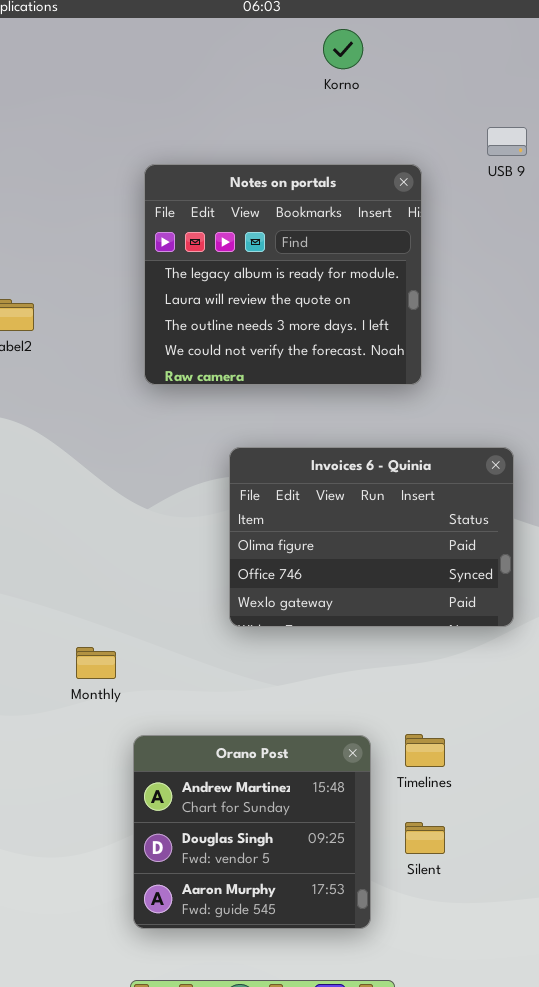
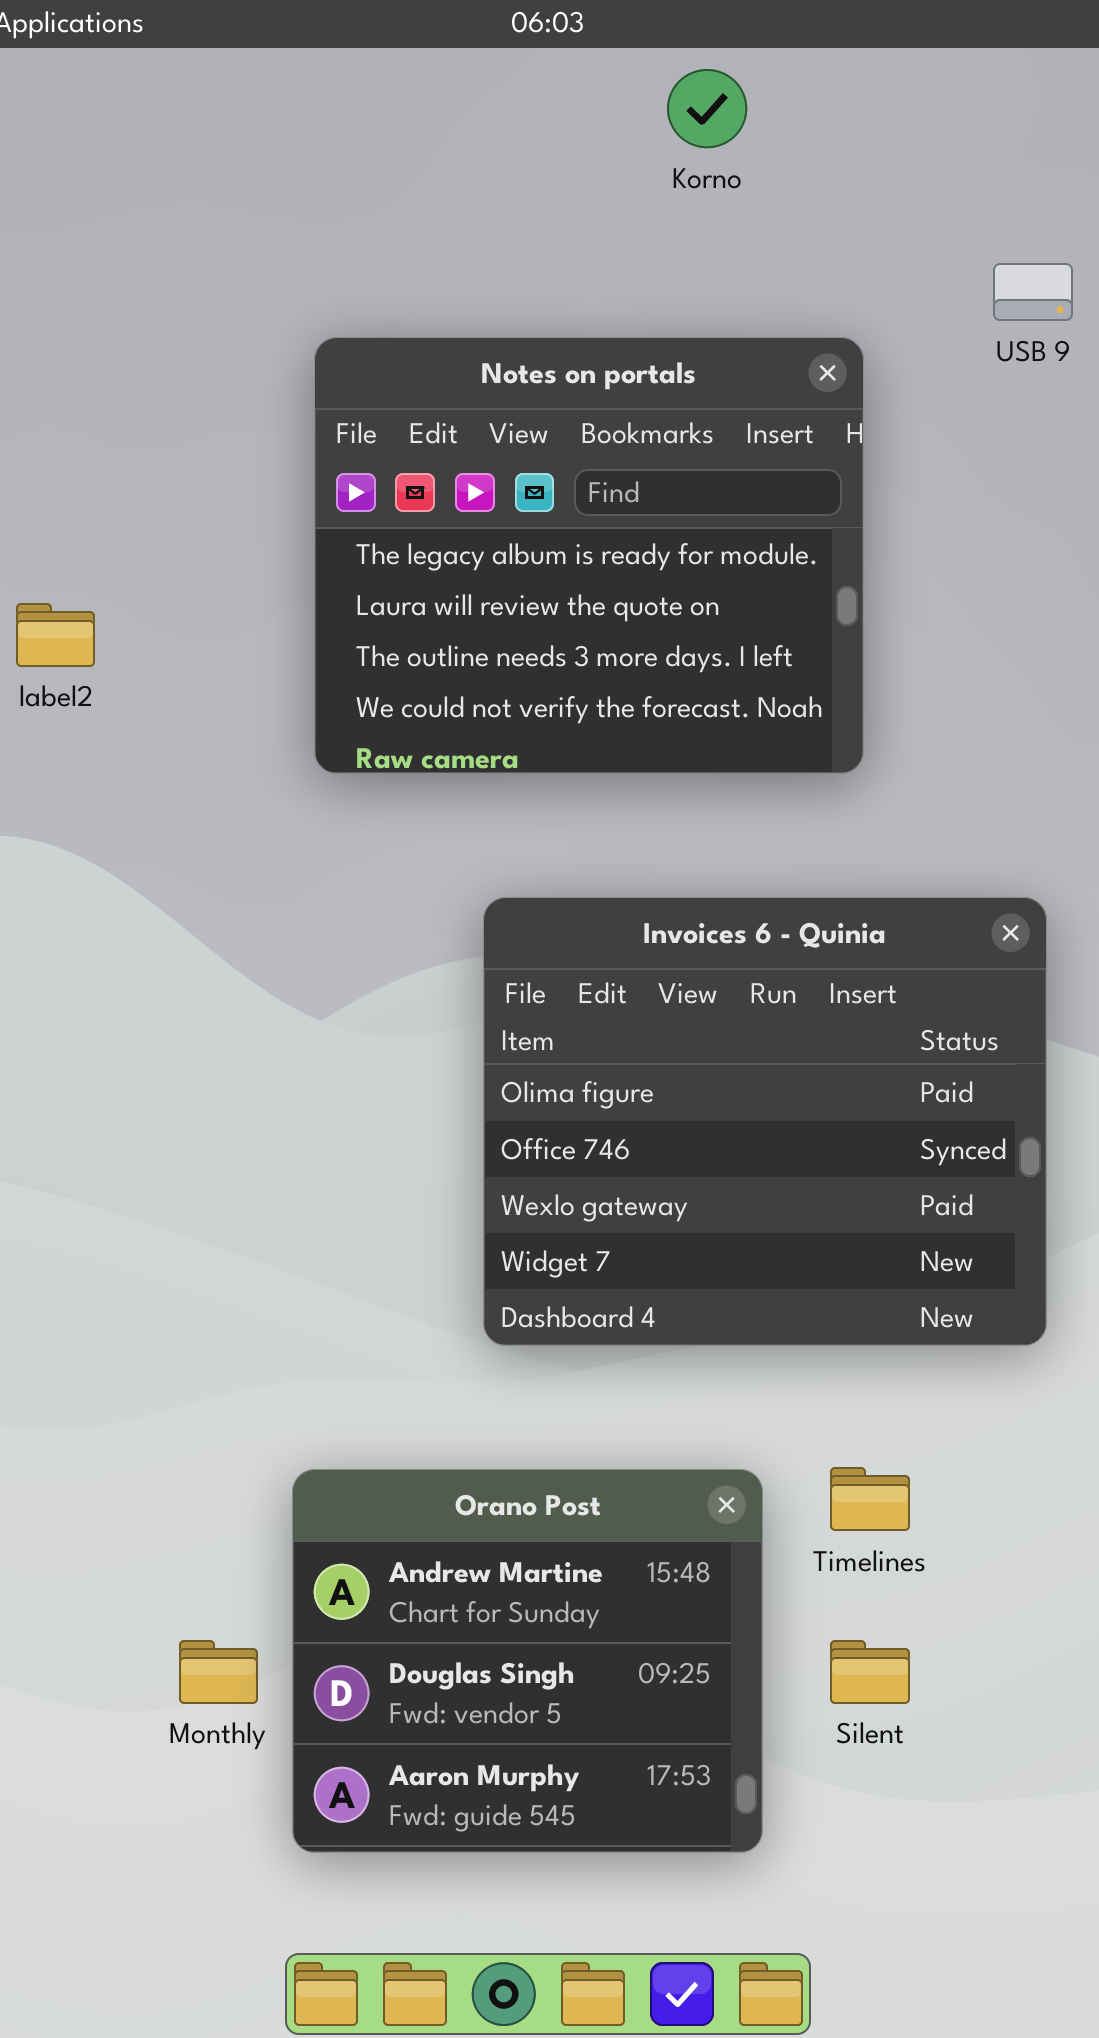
Invoices 6 - Quinia: [229,447,514,627] -> [483,897,1047,1346], resized
Monthly: [76,647,116,679] -> [179,1640,258,1704], moved

